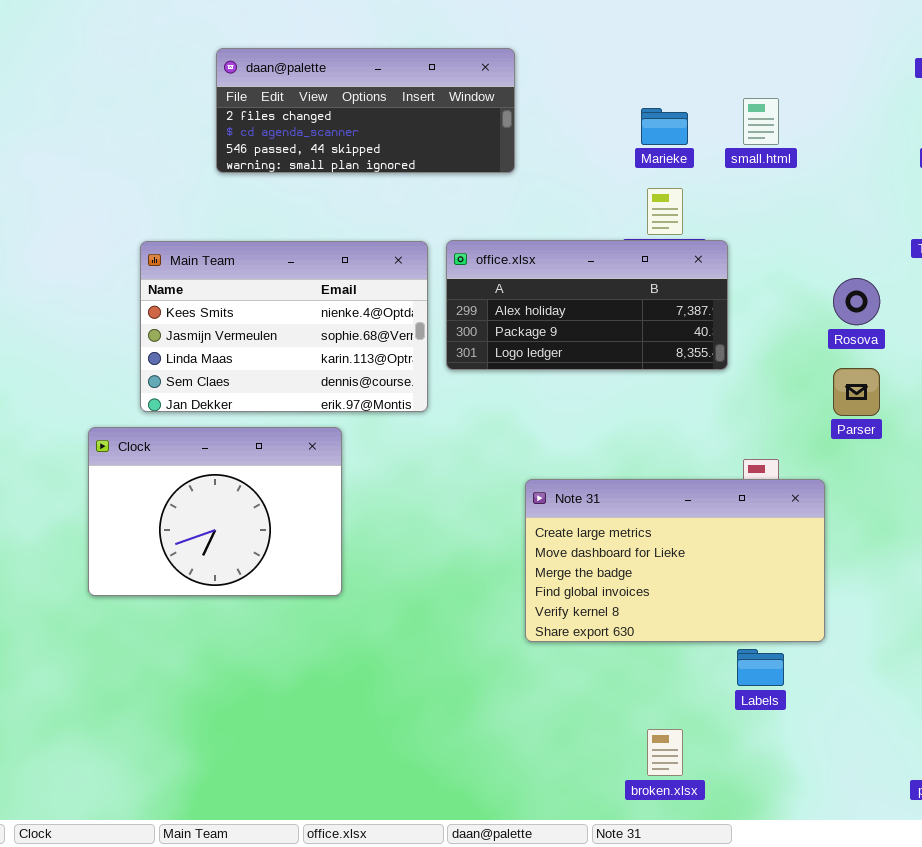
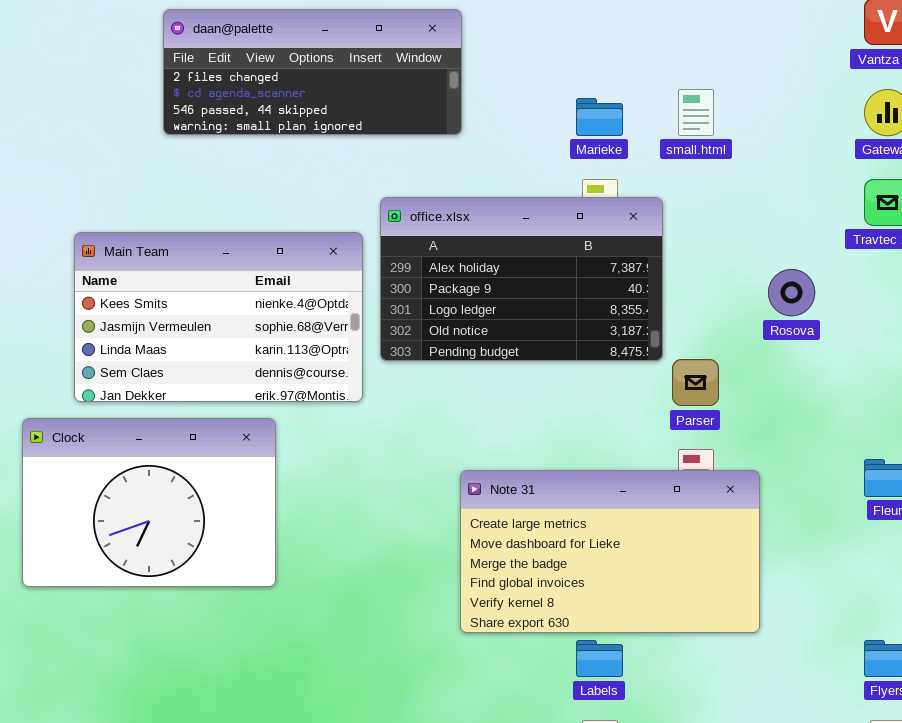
daan@palette: [216,48,515,173] -> [163,9,462,135], moved
office.xlsx: [446,240,728,370] -> [380,197,663,361], resized
Parser: [833,368,880,416] -> [672,359,719,406], moved
Labels: [737,649,784,686] -> [576,640,623,677], moved

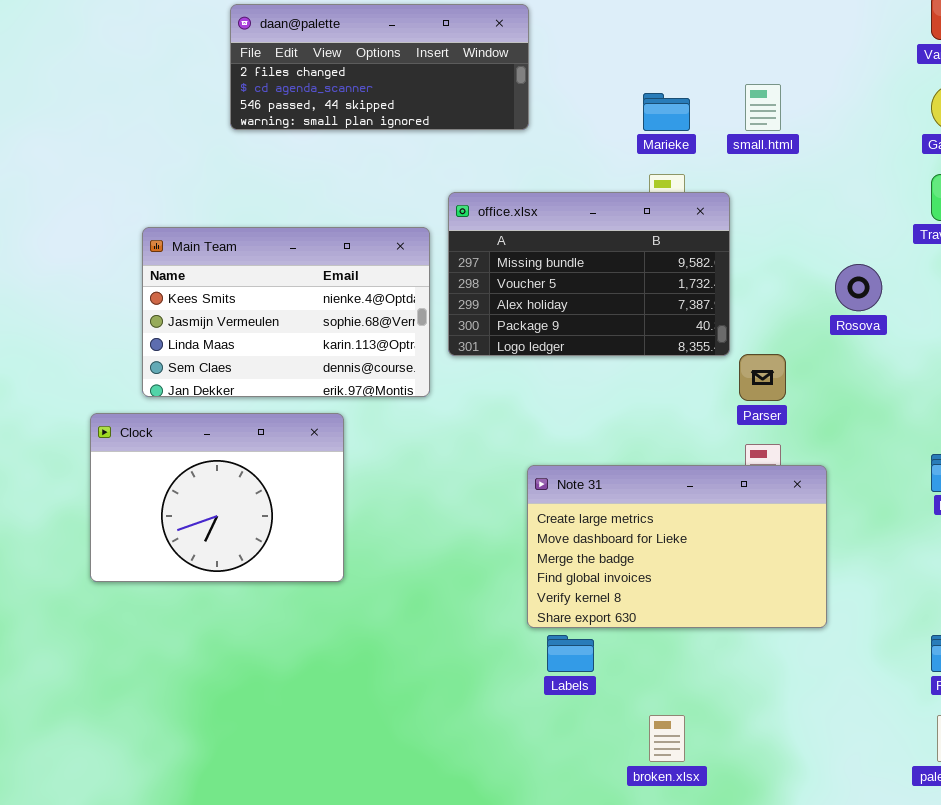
office.xlsx: [380,197,663,361] -> [448,192,730,356], scrolled up 2 rows
Labels: [576,640,623,677] -> [547,635,594,672], moved

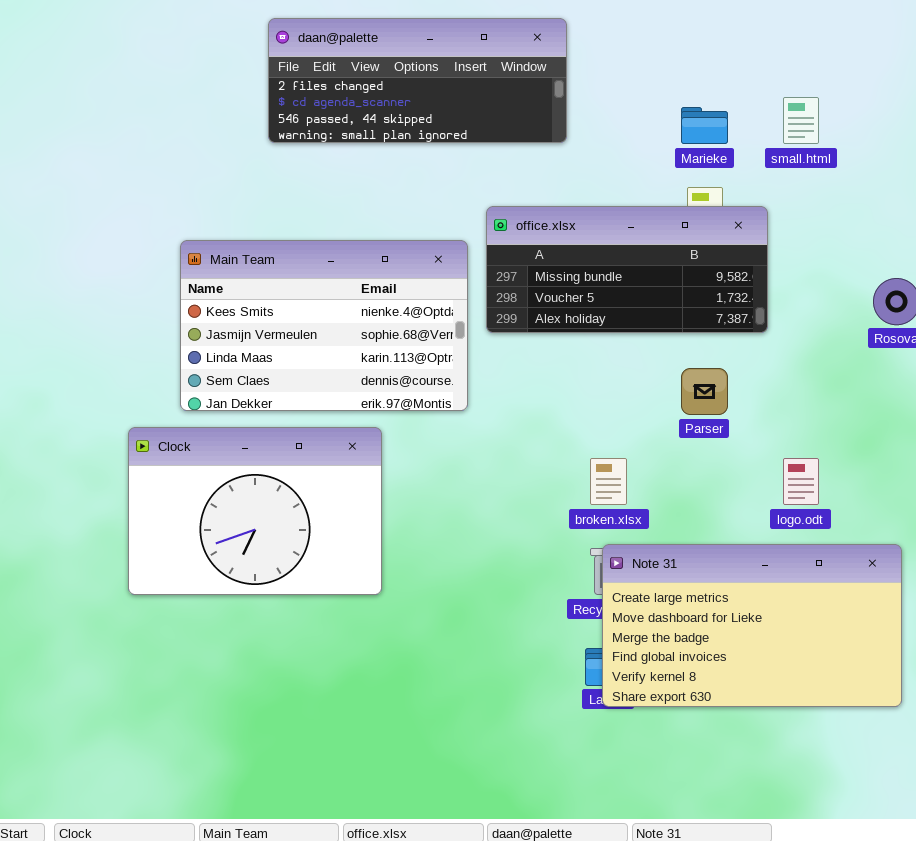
office.xlsx: [448,192,730,356] -> [486,206,768,333], resized
Parser: [739,354,786,401] -> [681,368,728,415], moved
Note 31: [527,465,827,628] -> [602,544,902,707], moved
broken.xlsx: [649,715,685,762] -> [590,458,627,505], moved

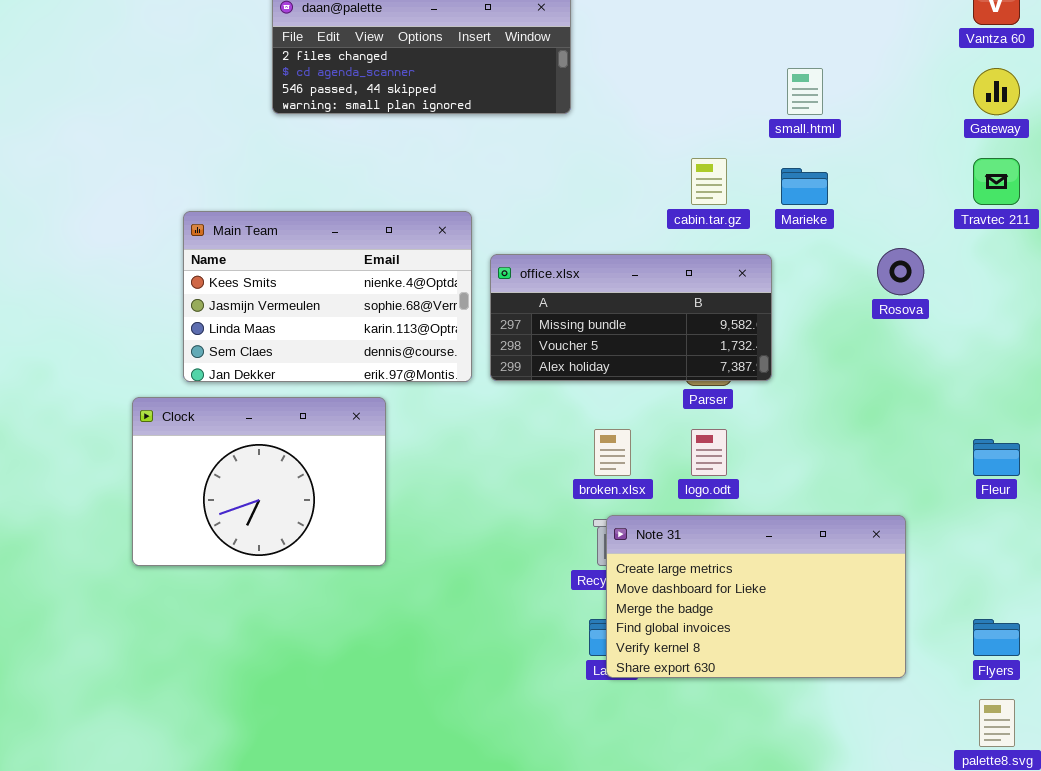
Marieke: [681,107,728,144] -> [781,168,828,205], moved
office.xlsx: [486,206,768,333] -> [490,254,772,381], moved
logo.odt: [783,458,819,505] -> [691,429,727,476], moved

